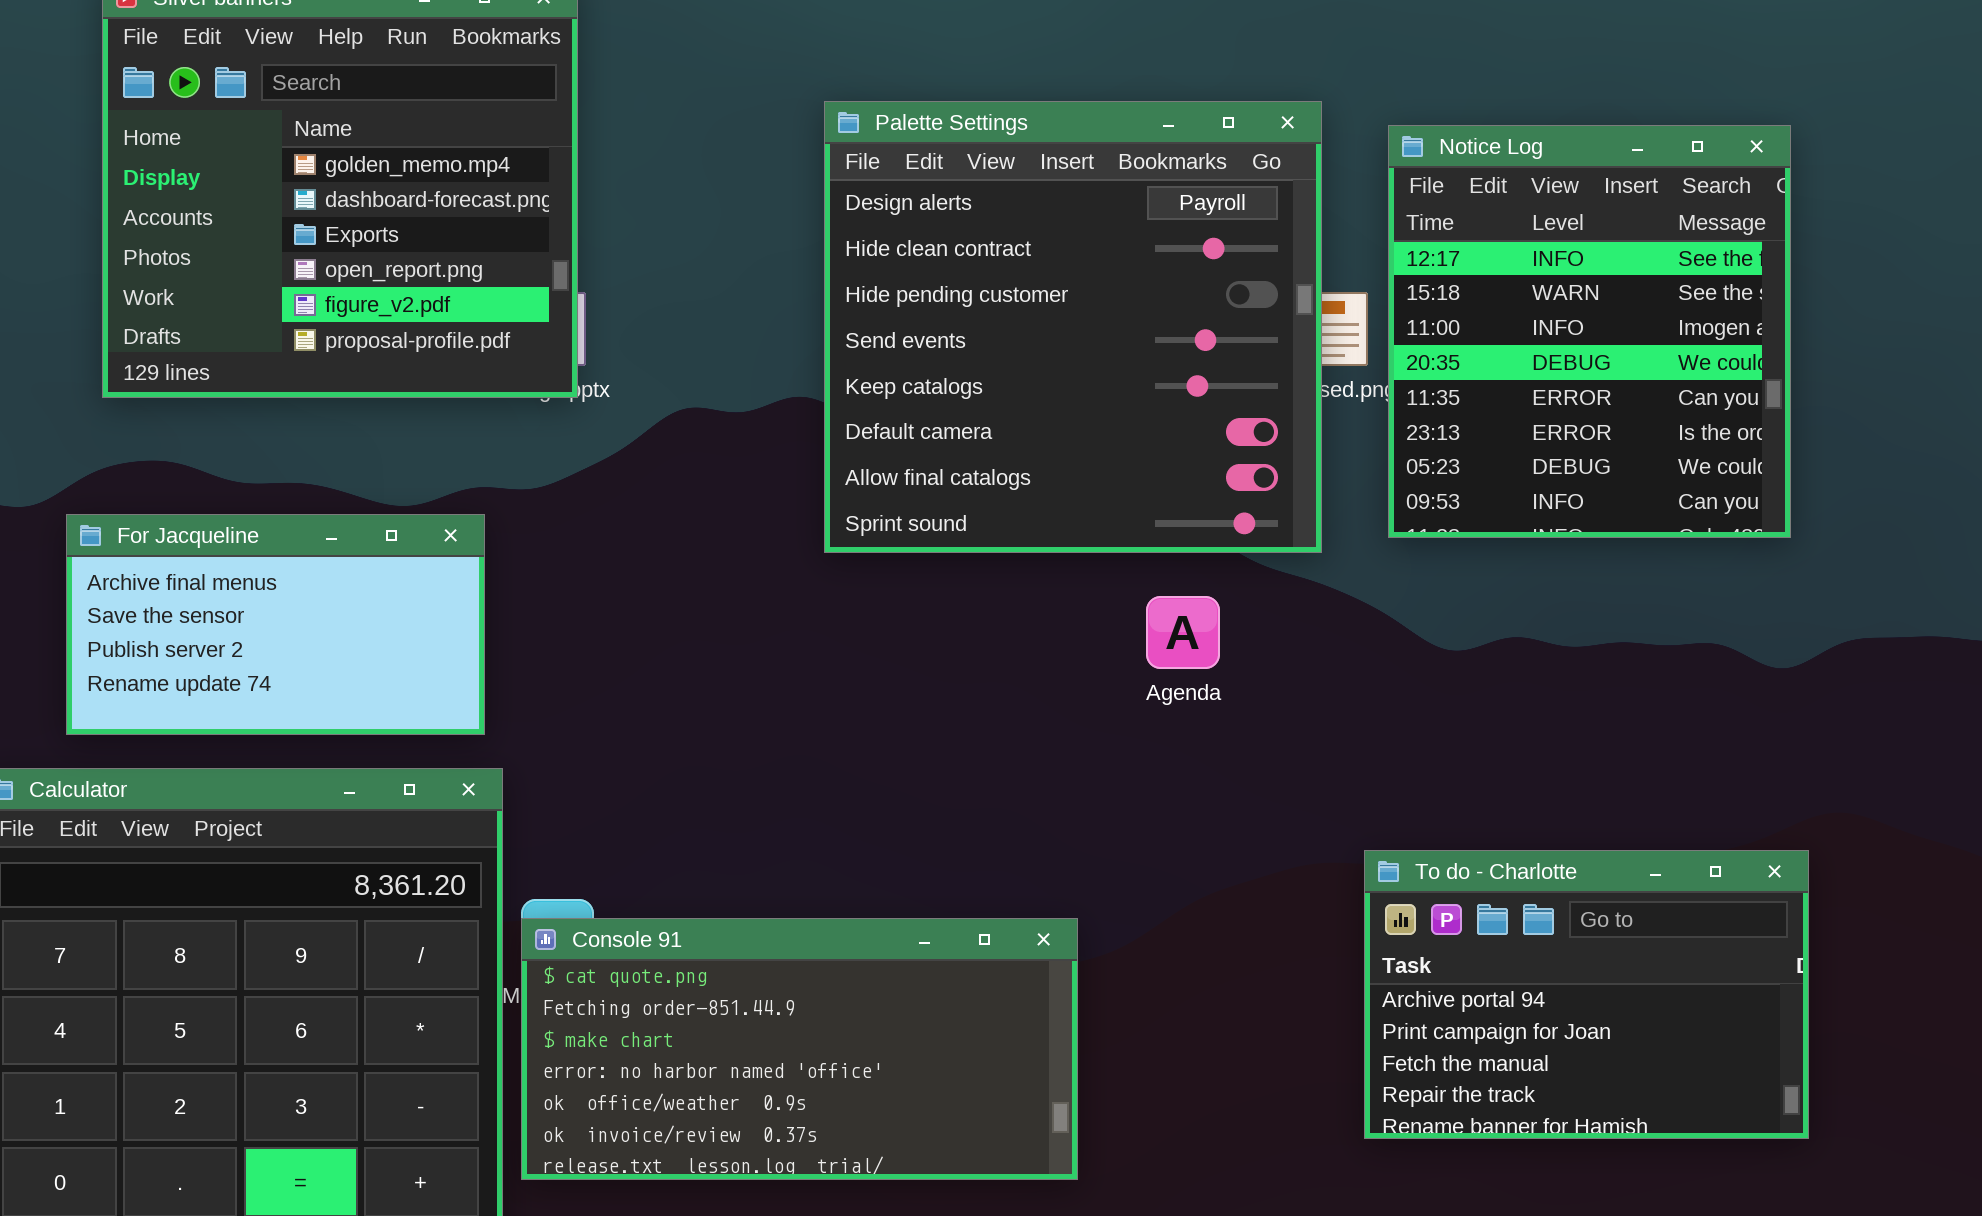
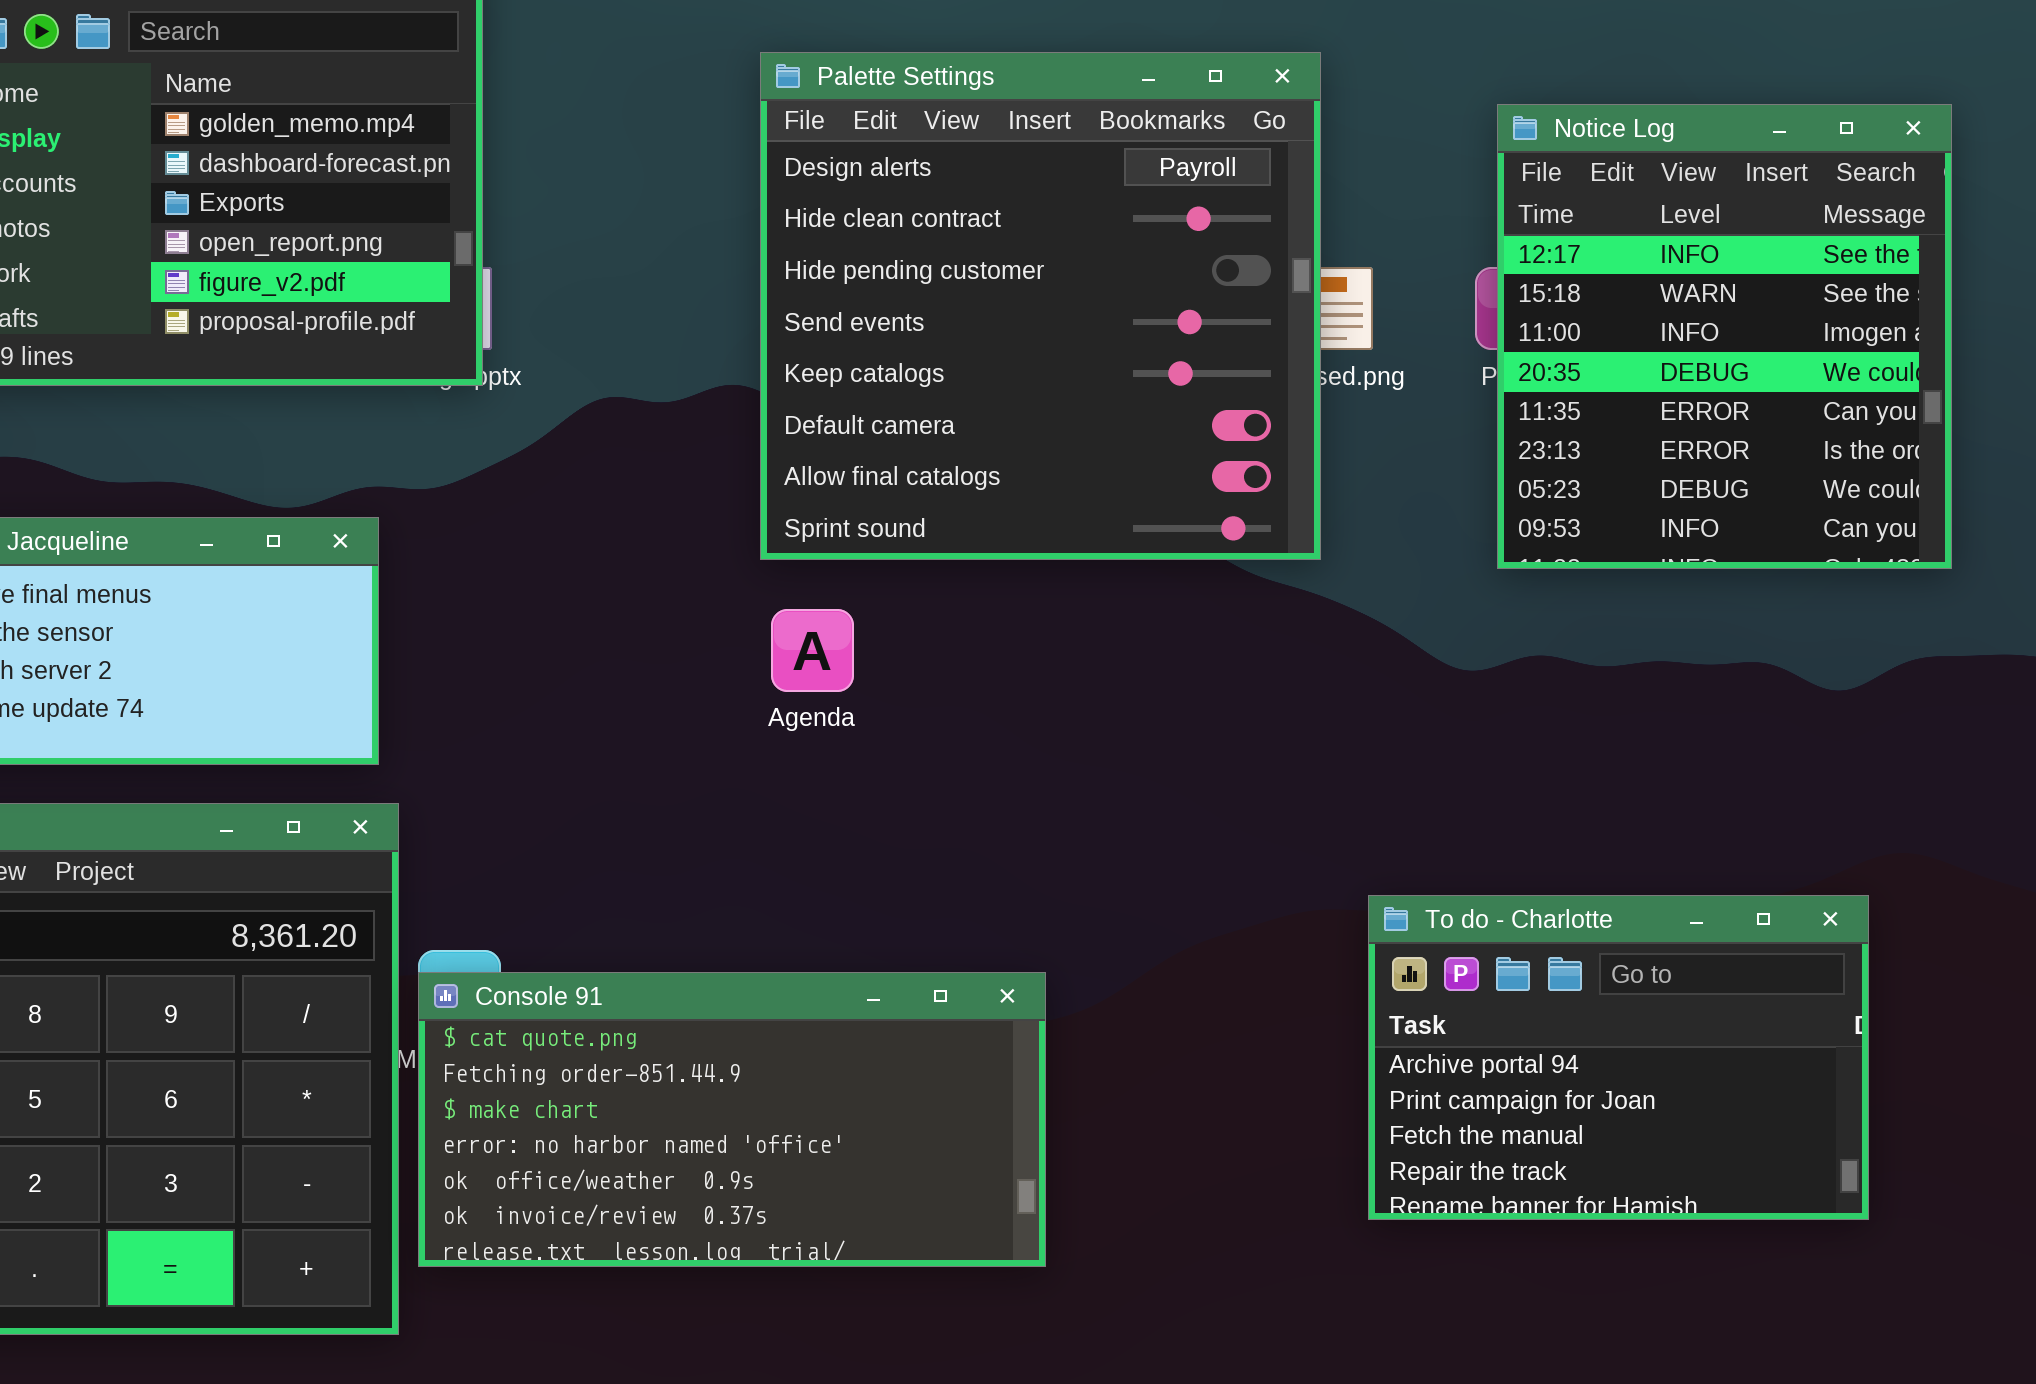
Notice Log: [1388,125,1791,538] -> [1497,104,1952,569], moved
Agenda: [1146,596,1220,669] -> [771,609,854,692], moved

